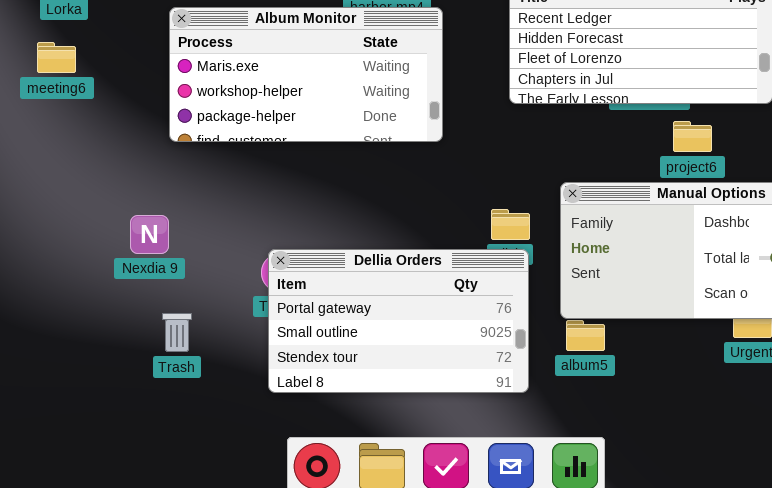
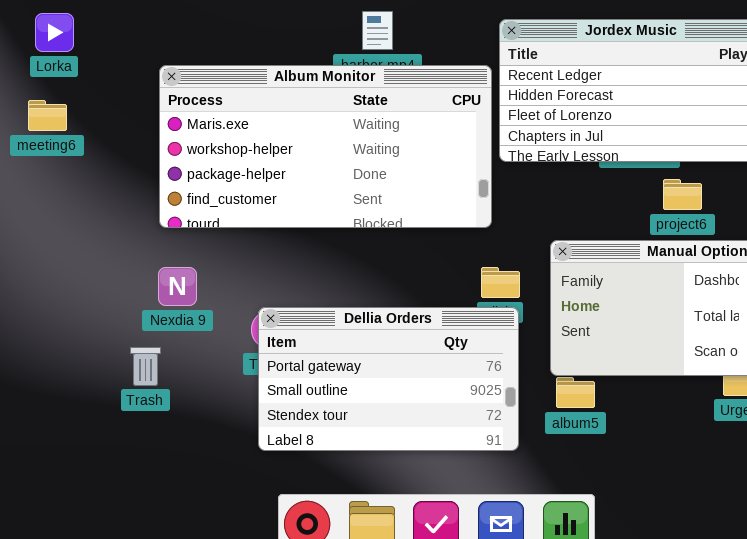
Album Monitor: [169,7,443,142] -> [159,65,492,228], resized
Nexdia 9: [130,215,169,254] -> [158,267,197,306], moved
Trash: [162,313,192,352] -> [130,347,161,386], moved

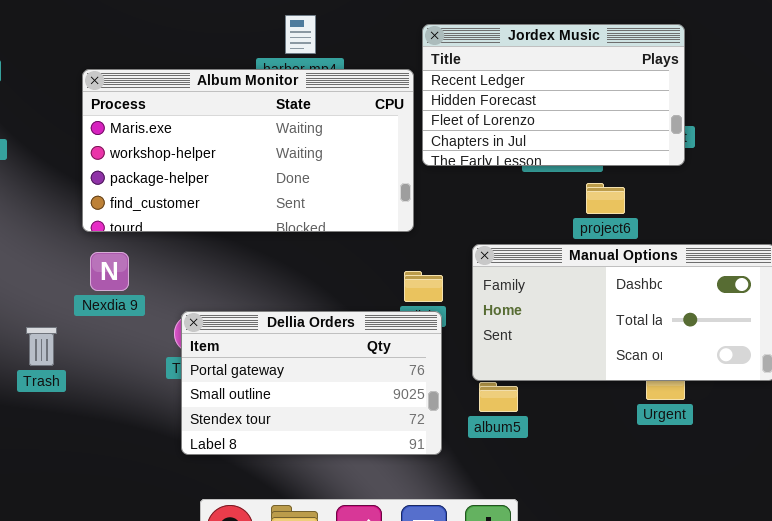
Nexdia 9: [158,267,197,306] -> [90,252,129,291], moved
Trash: [130,347,161,386] -> [26,327,57,366], moved

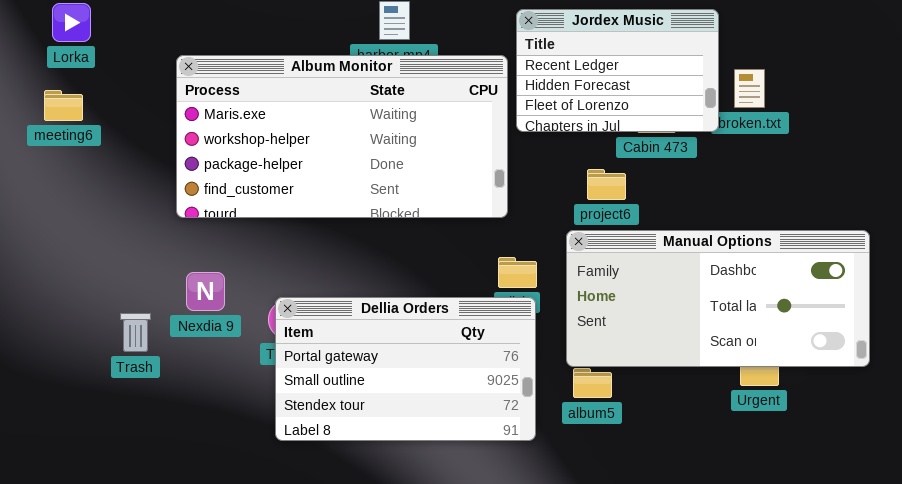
Jordex Music: [422,24,685,166] -> [516,9,719,132], resized
project6: [586,183,625,214] -> [587,169,626,200], moved
Nexdia 9: [90,252,129,291] -> [186,272,225,311], moved

